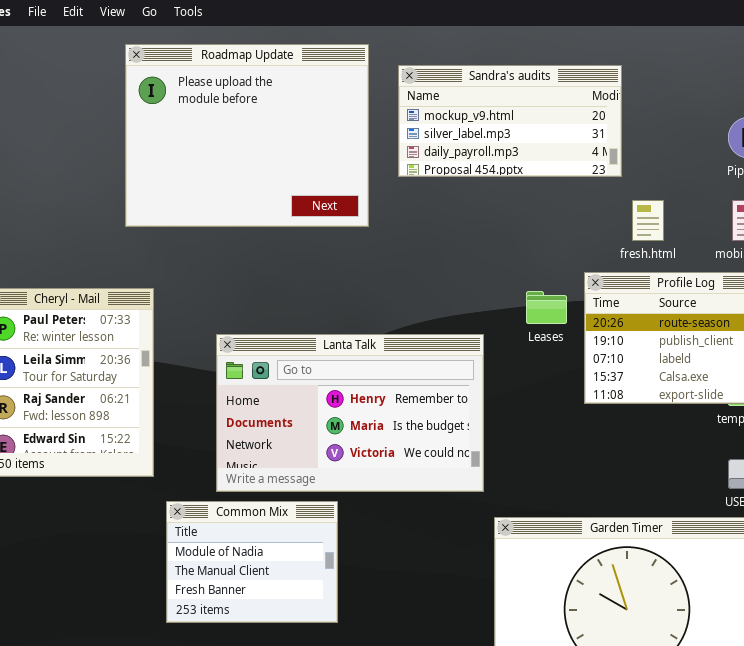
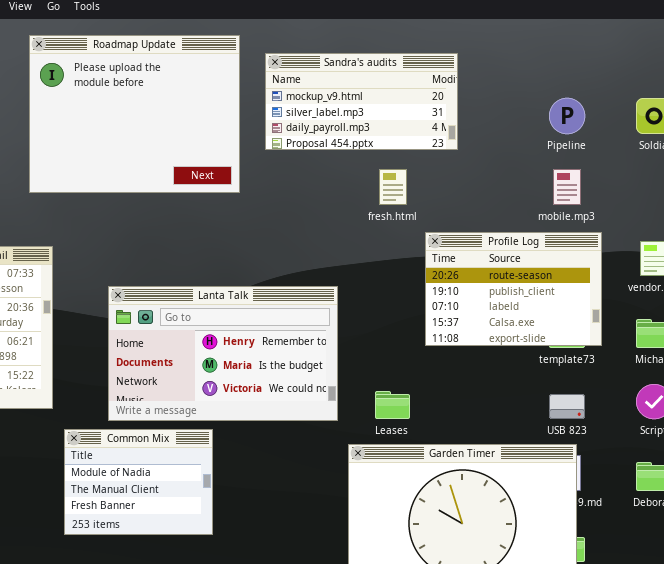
fresh.html: [632,200,664,241] -> [379,169,407,205], moved
Leases: [526,291,567,324] -> [375,391,410,419], moved

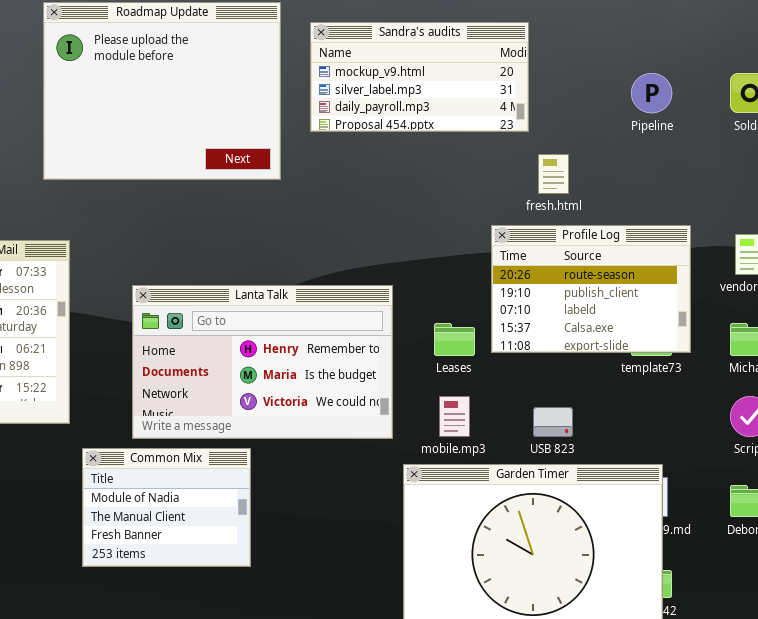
fresh.html: [379,169,407,205] -> [538,154,569,194], moved
mobile.mp3: [553,169,581,205] -> [439,396,470,437], moved
Leases: [375,391,410,419] -> [434,323,475,356], moved
USB 823: [549,394,585,419] -> [533,407,573,437], moved

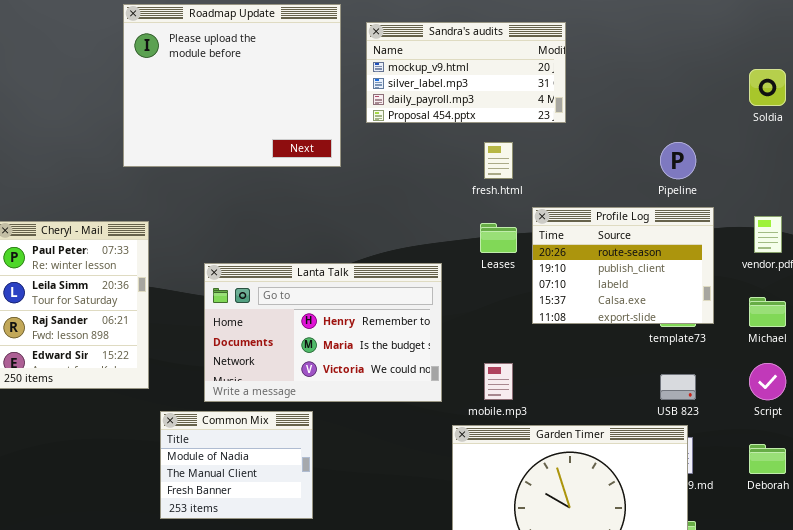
Pipeline: [631,73,672,113] -> [660,142,696,179], moved
fresh.html: [538,154,569,194] -> [484,142,513,179], moved
Leases: [434,323,475,356] -> [480,223,517,253], moved
USB 823: [533,407,573,437] -> [660,374,696,400], moved

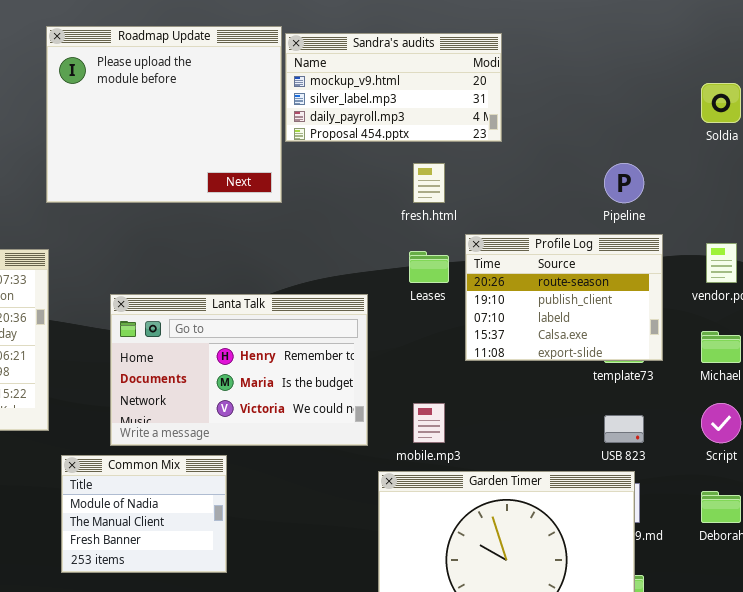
Roadmap Update: [123,4,341,167] -> [46,26,282,203], moved

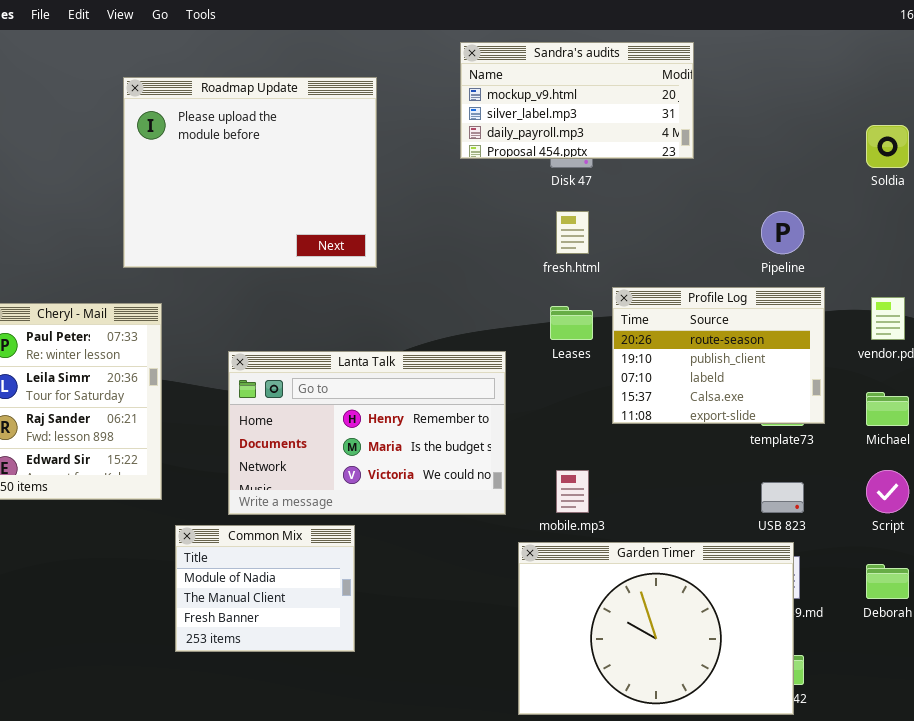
Roadmap Update: [46,26,282,203] -> [123,77,377,268], moved
Sandra's audits: [285,33,502,142] -> [460,42,694,159], moved

